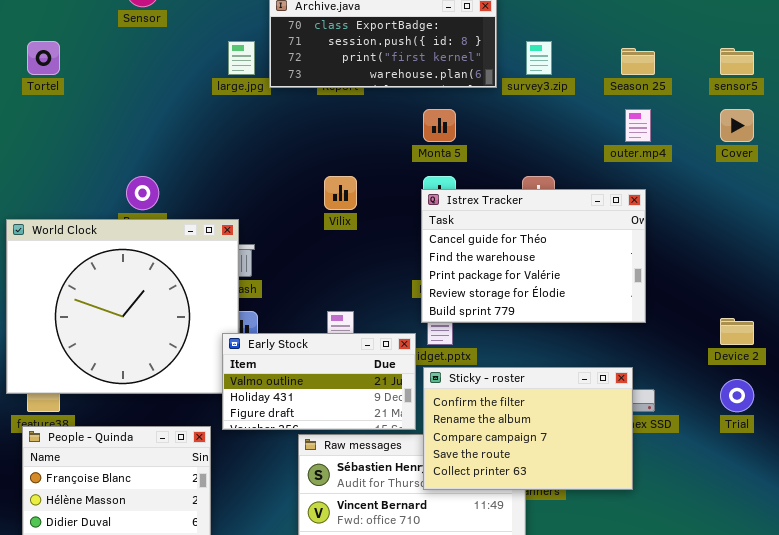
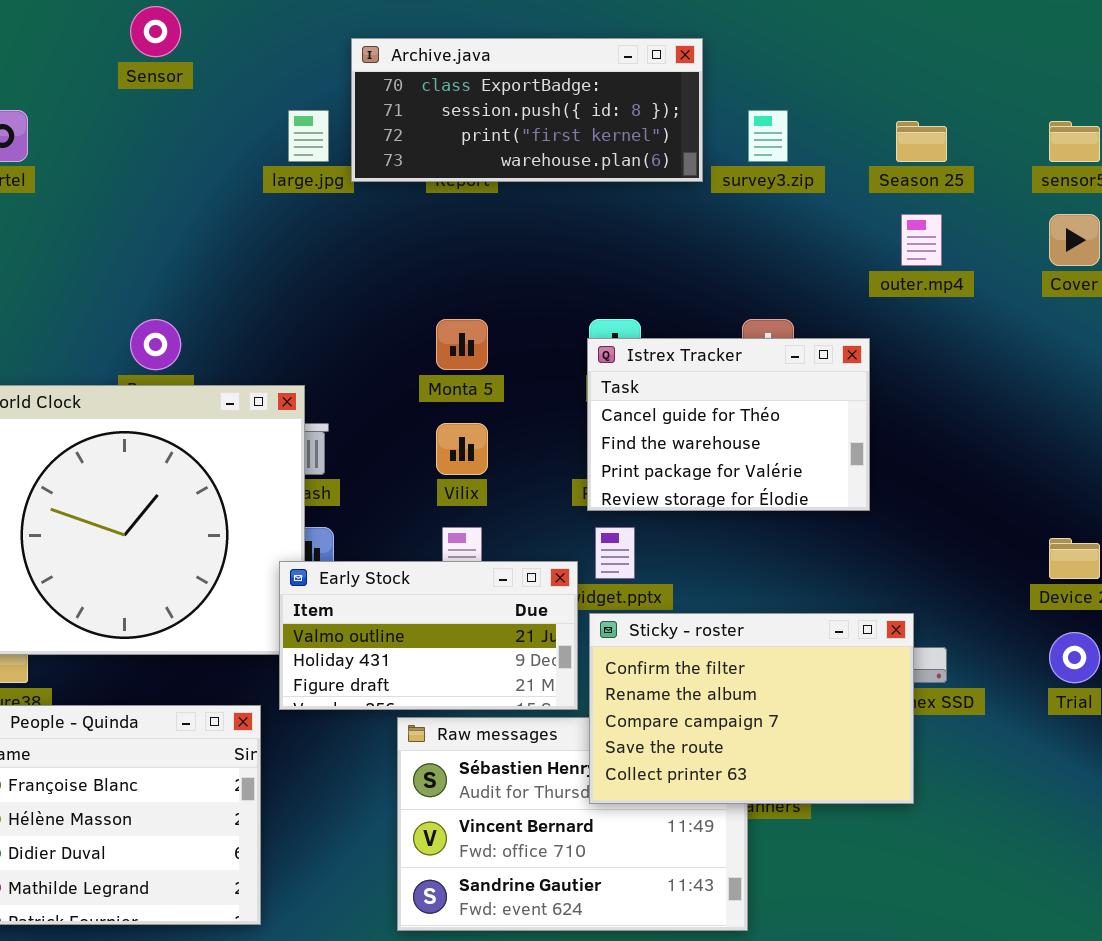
Monta 5: [423,109,456,142] -> [436,319,488,370], moved
Vilix: [324,176,357,210] -> [436,423,488,475], moved
Istrex Tracker: [421,189,646,323] -> [587,338,870,511], resized

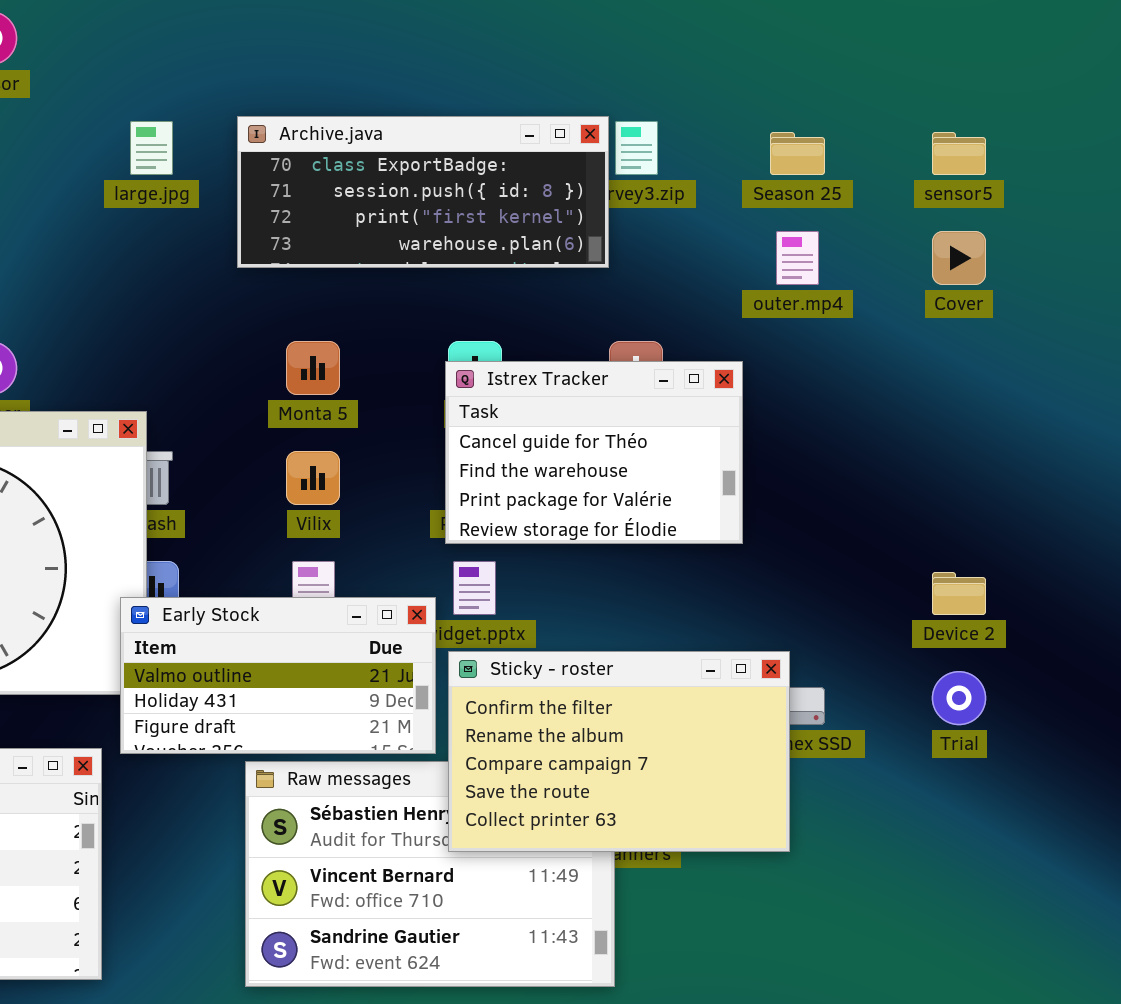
Archive.java: [351,38,703,182] -> [237,116,609,268], moved

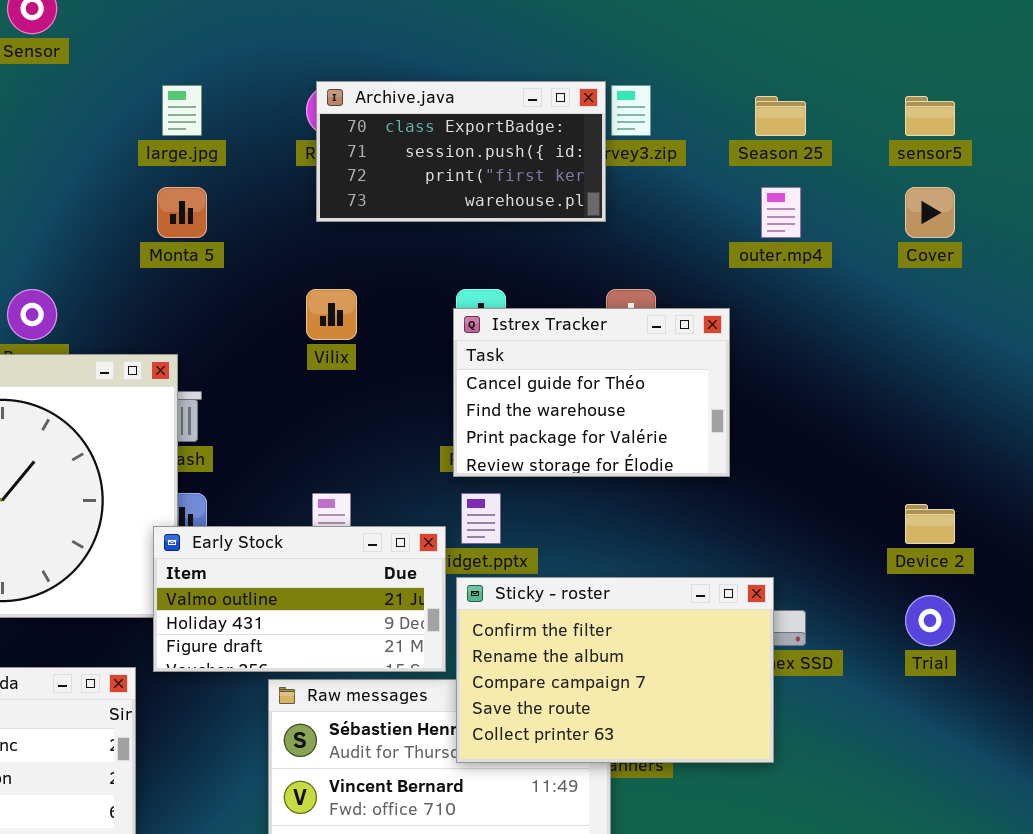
Archive.java: [237,116,609,268] -> [316,81,606,222], resized
Monta 5: [286,341,340,395] -> [157,187,207,238], moved
Vilix: [286,451,340,505] -> [306,289,357,340], moved

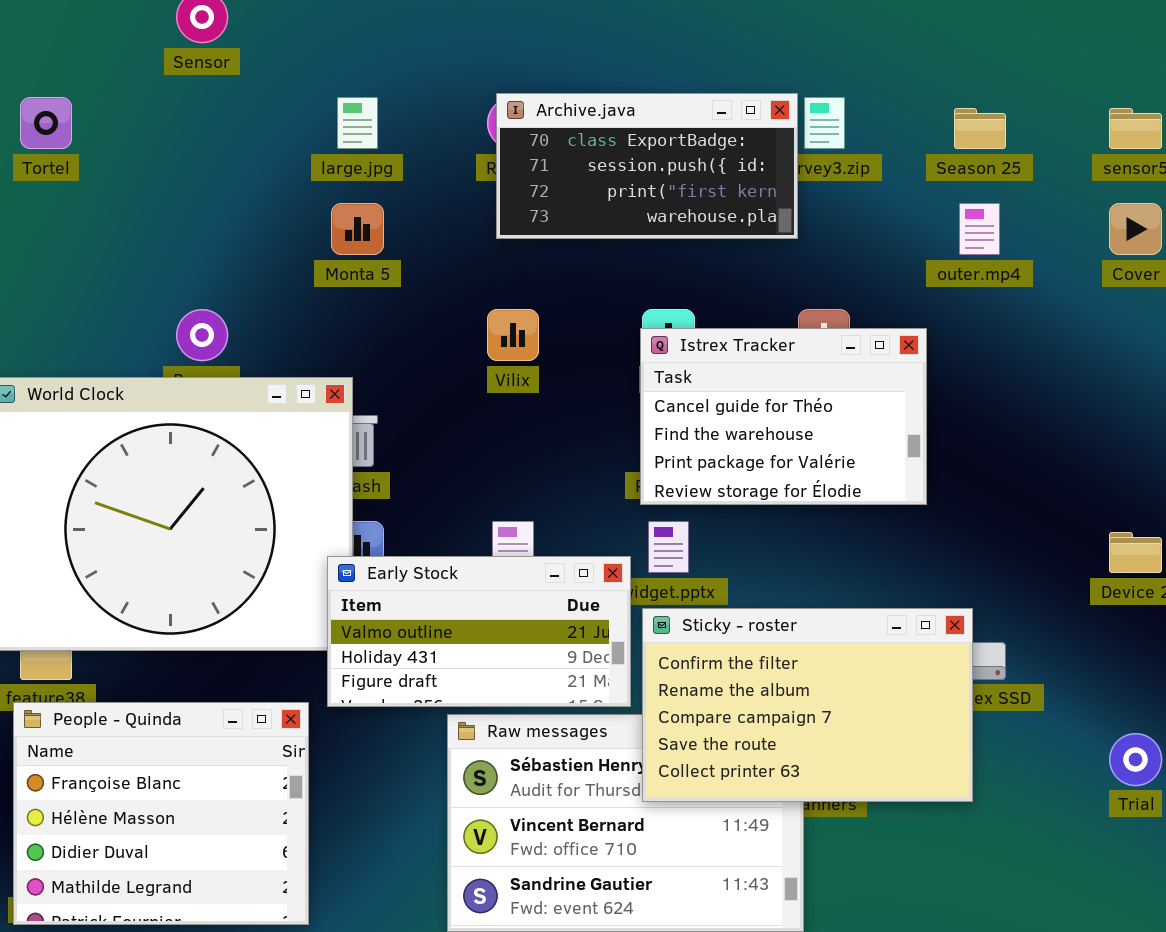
Trial: [905,595,955,646] -> [1109,733,1162,786], moved

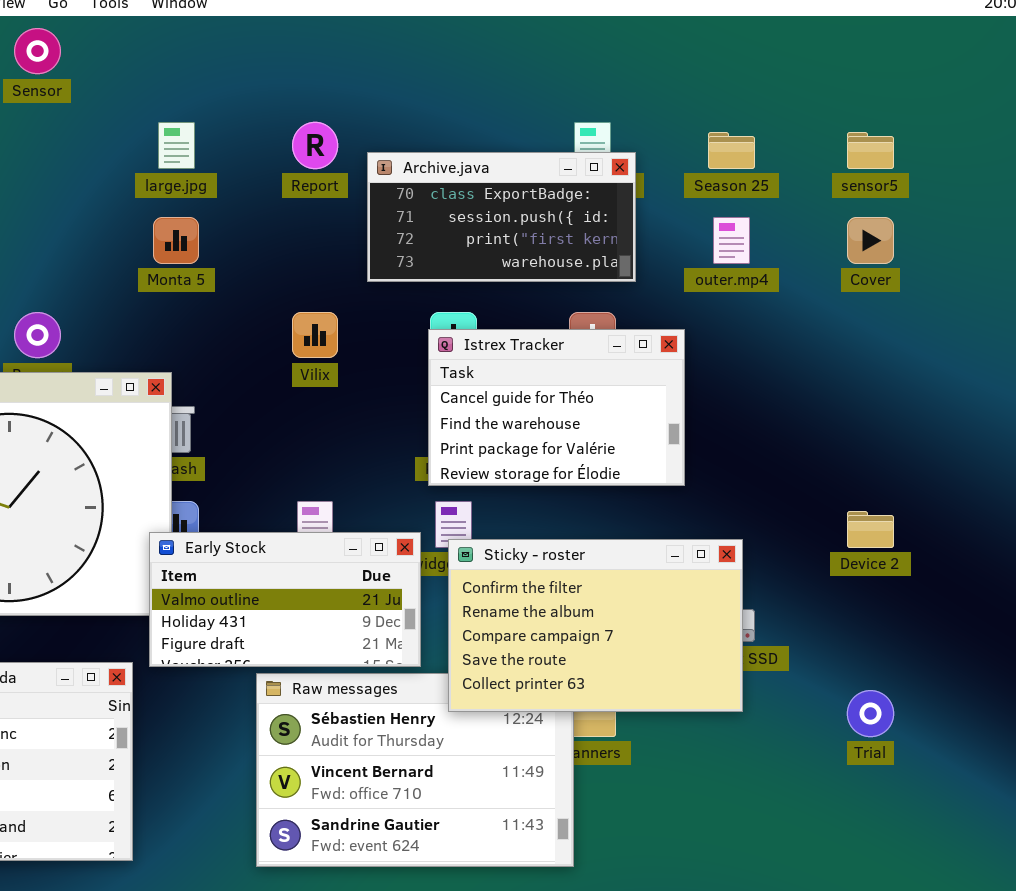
Archive.java: [496,93,798,239] -> [367,152,636,282], moved
Sticky - roster: [642,608,973,802] -> [448,539,743,712], moved

